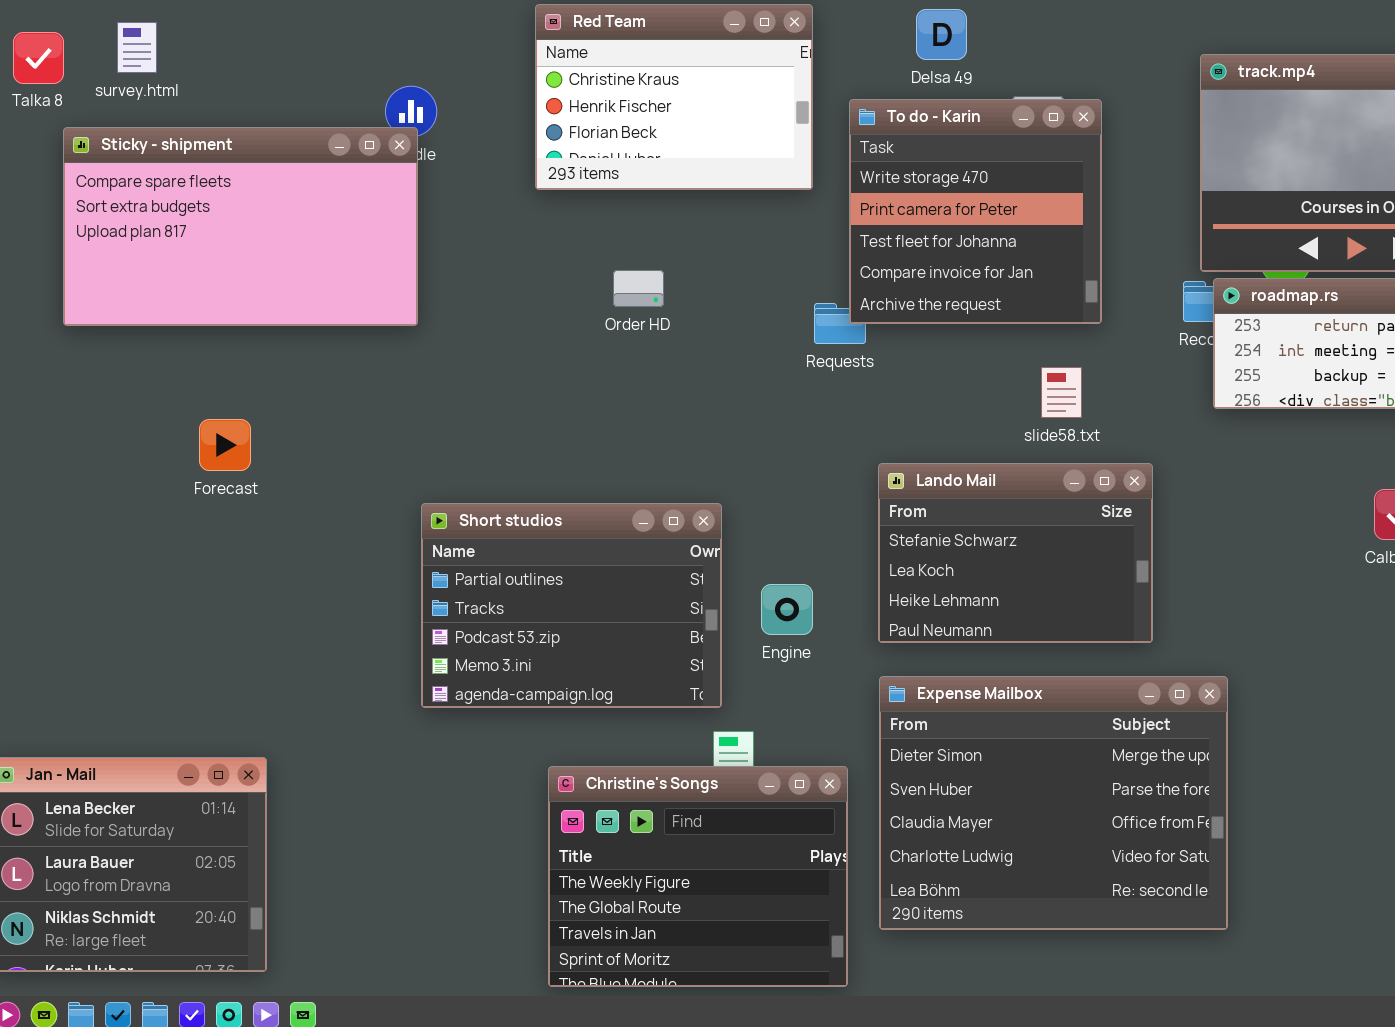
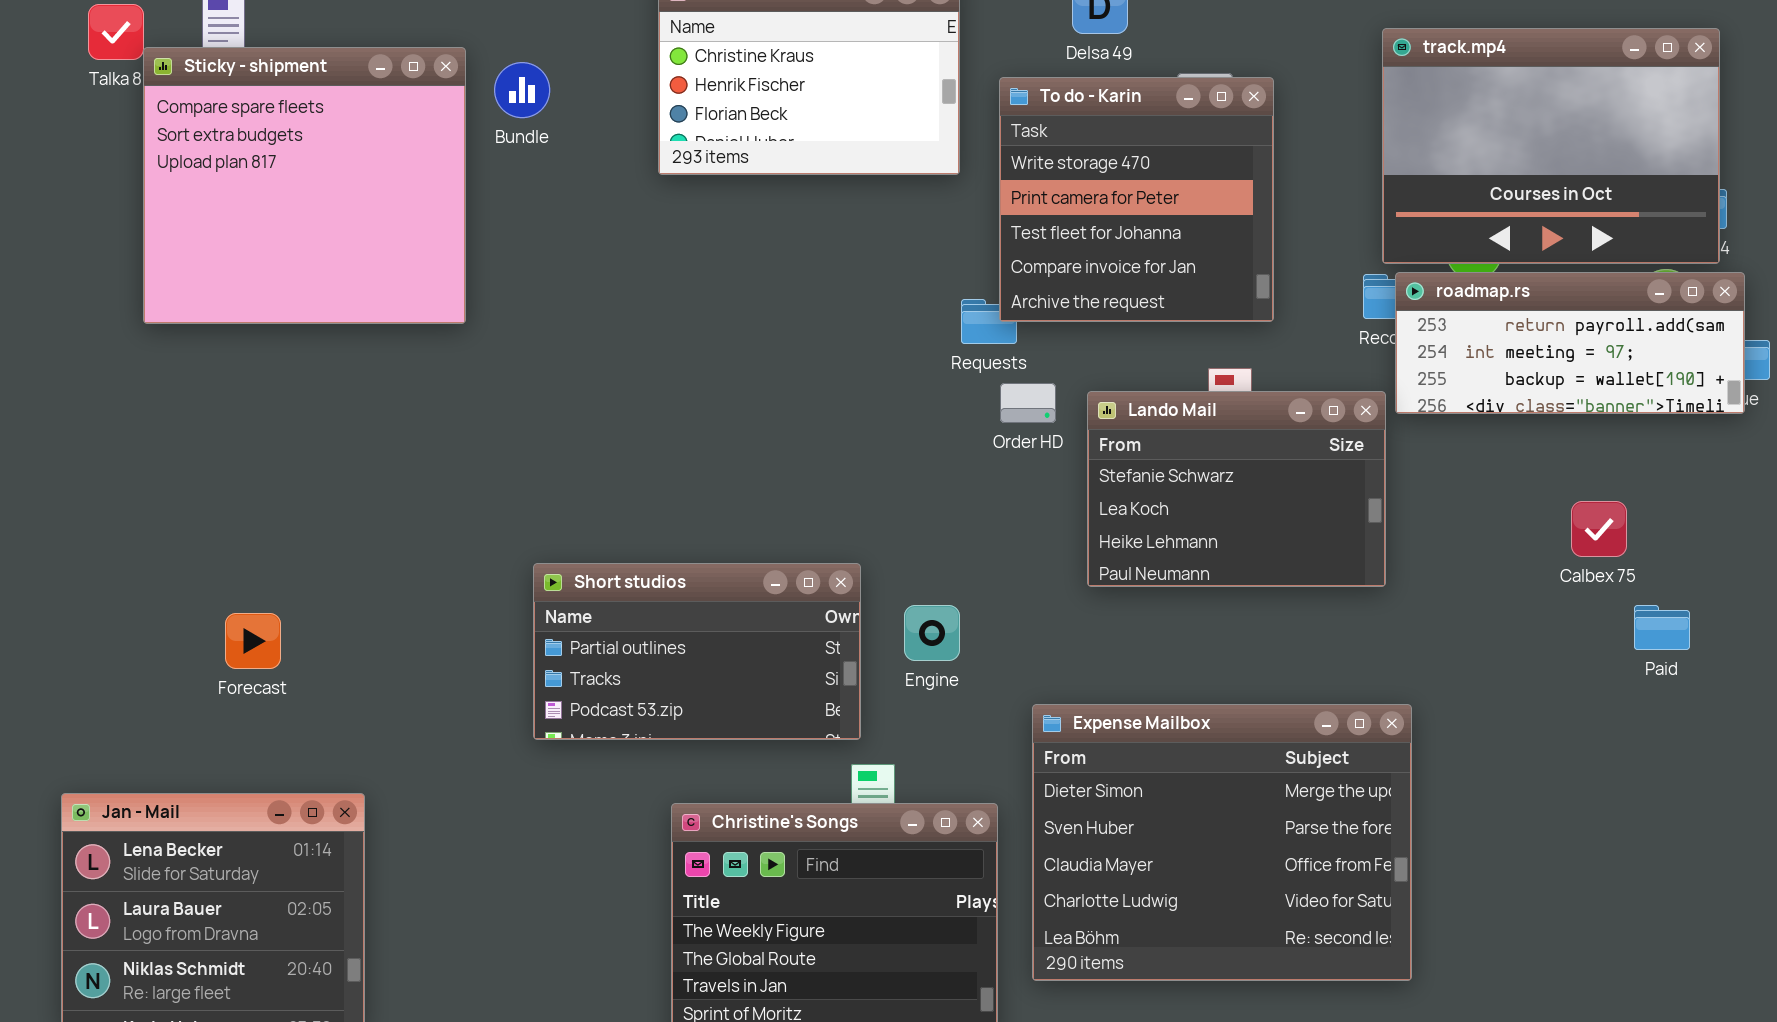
Sticky - shipment: [63,127,418,326] -> [143,47,466,324], resized
Order HD: [613,270,664,307] -> [1000,383,1056,423], moved
Forecast: [199,419,251,471] -> [225,613,281,669], moved
Lando Mail: [878,463,1153,643] -> [1087,391,1386,587], moved
Short studios: [421,503,722,708] -> [533,563,861,740], resized

